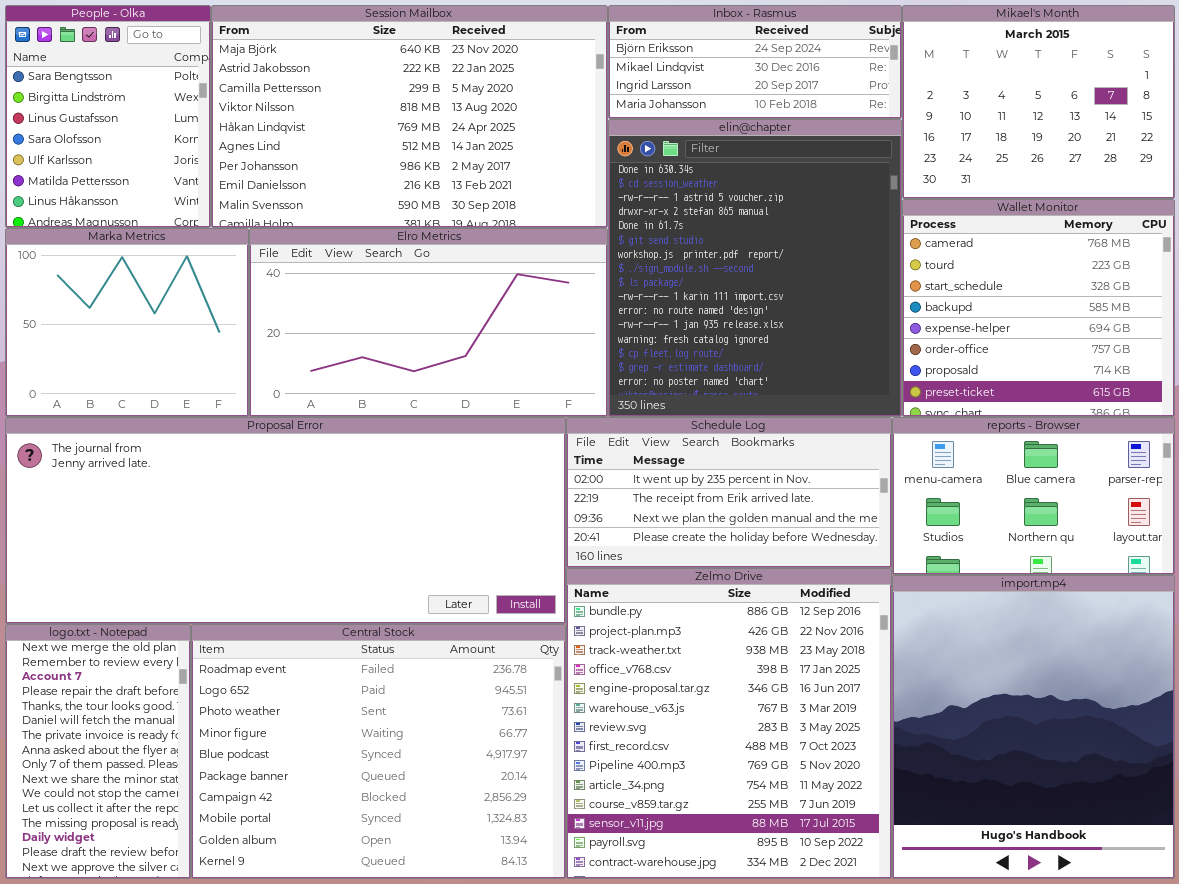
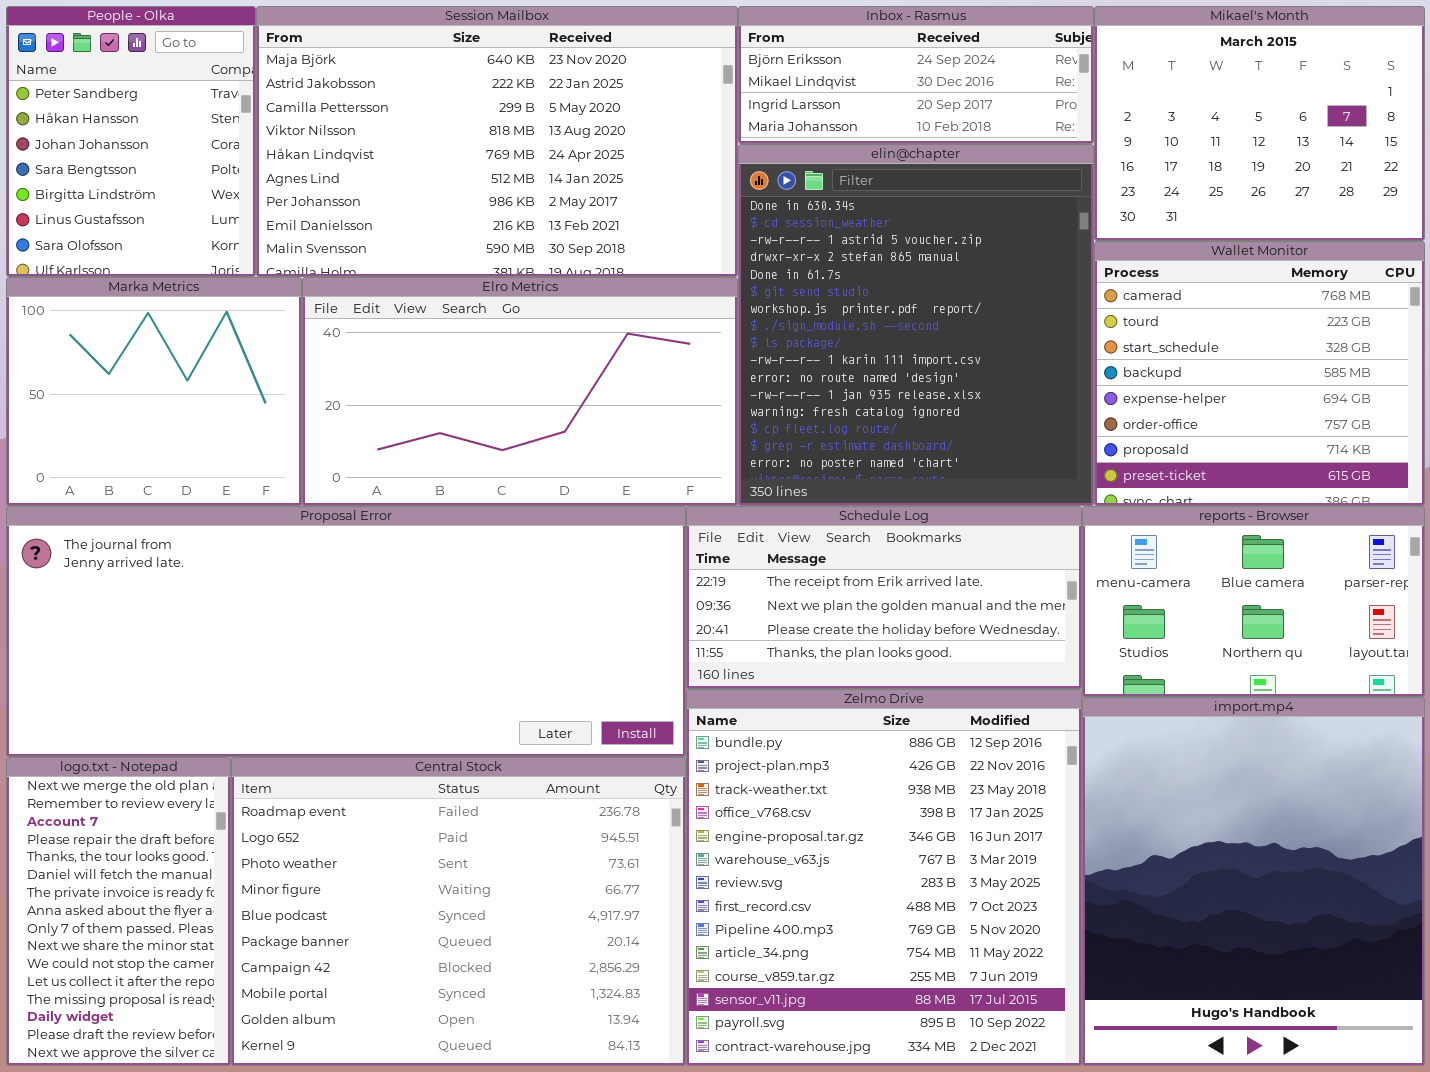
People - Olka: [5,5,211,228] -> [6,6,256,277], scrolled up 3 rows
Schedule Log: [566,417,892,568] -> [686,506,1082,689], scrolled down 1 row

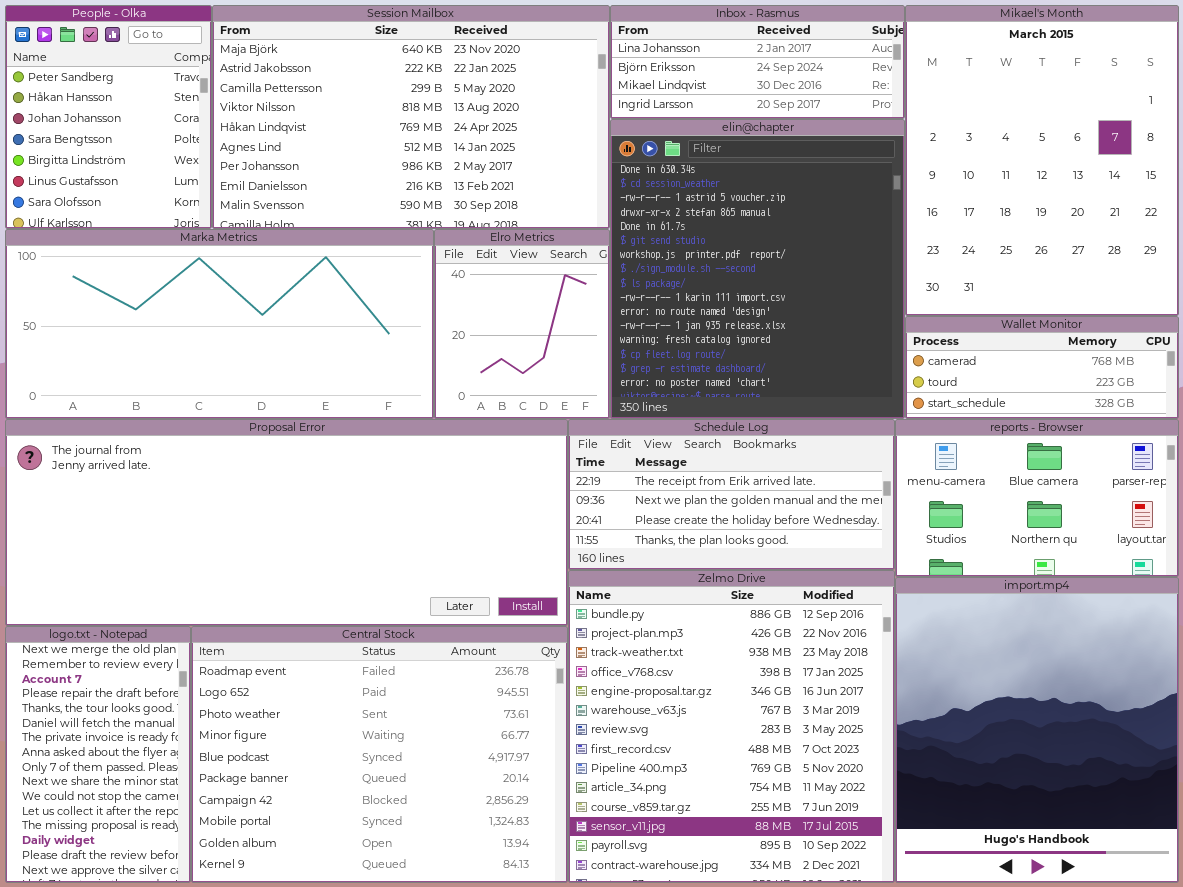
Inbox - Rasmus: [738,6,1094,144] -> [610,5,905,119], scrolled up 1 row
Mikael's Month: [1094,6,1425,241] -> [905,5,1179,316], resized
Wallet Monitor: [1094,241,1425,506] -> [905,316,1179,419], resized
Marka Metrics: [6,277,302,506] -> [5,229,434,419], resized
Elro Metrics: [302,277,738,506] -> [434,229,610,419], resized

